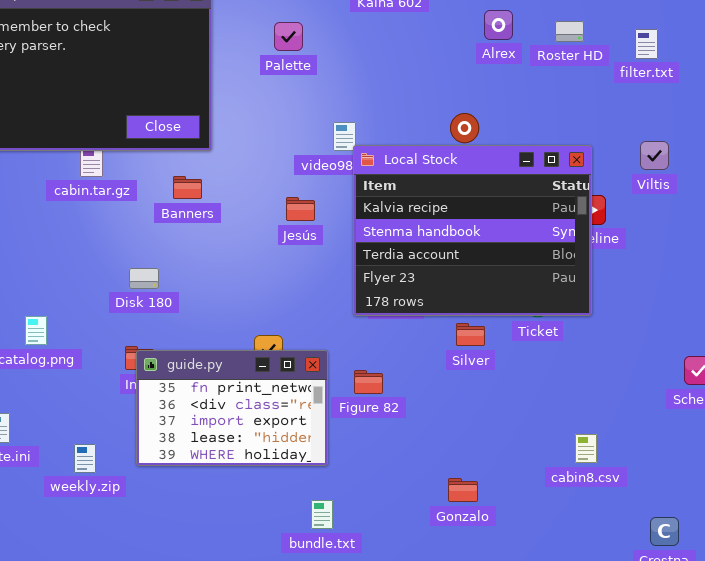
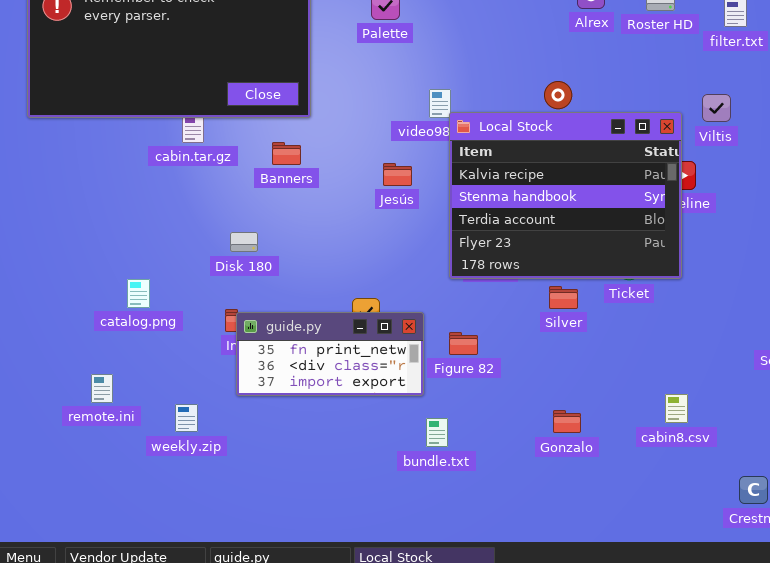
Viltis: [640,141,669,170] -> [702,94,731,122], moved
guide.py: [136,350,328,466] -> [236,312,424,396], resized
Gonzalo: [448,478,478,502] -> [553,410,581,433], moved
bundle.txt: [311,500,333,529] -> [426,418,448,447], moved

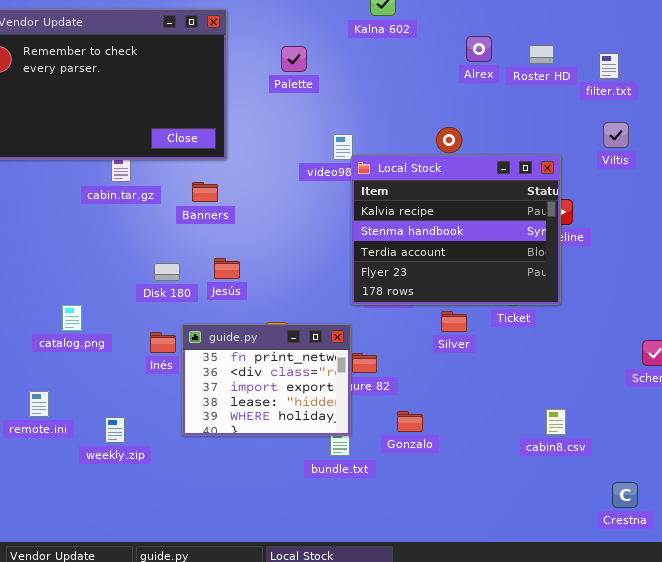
Viltis: [702,94,731,122] -> [603,122,629,148], moved
Jesús: [383,163,412,186] -> [214,258,240,279], moved
guide.py: [236,312,424,396] -> [182,324,351,436], moved, resized
Gonzalo: [553,410,581,433] -> [397,411,423,432], moved

